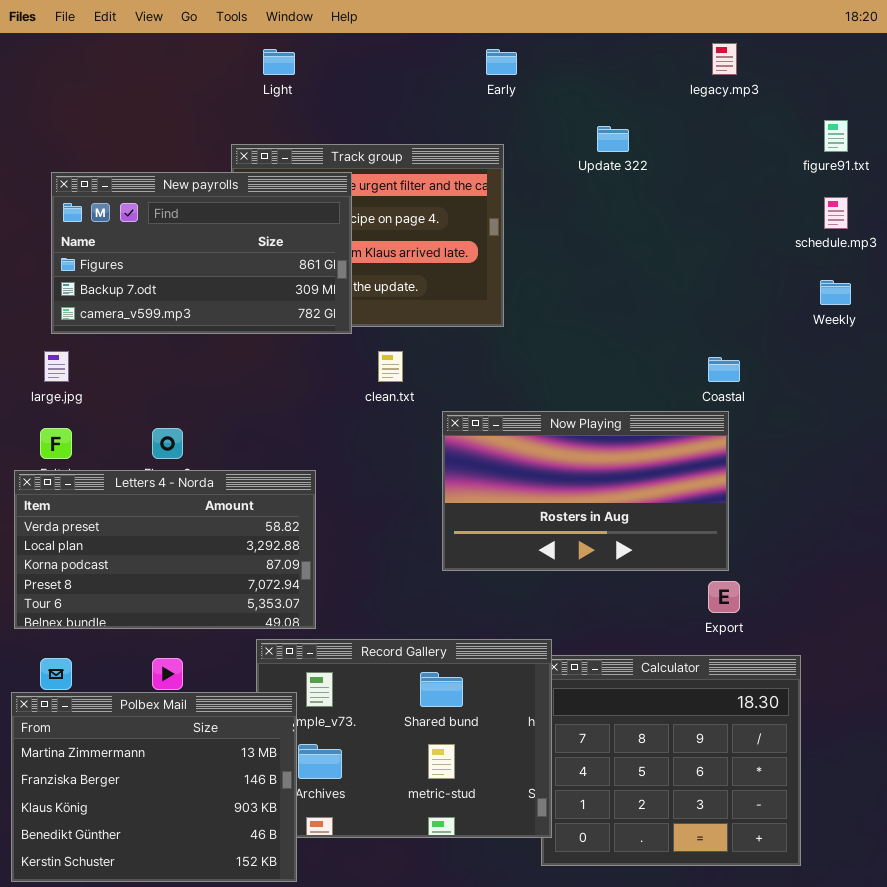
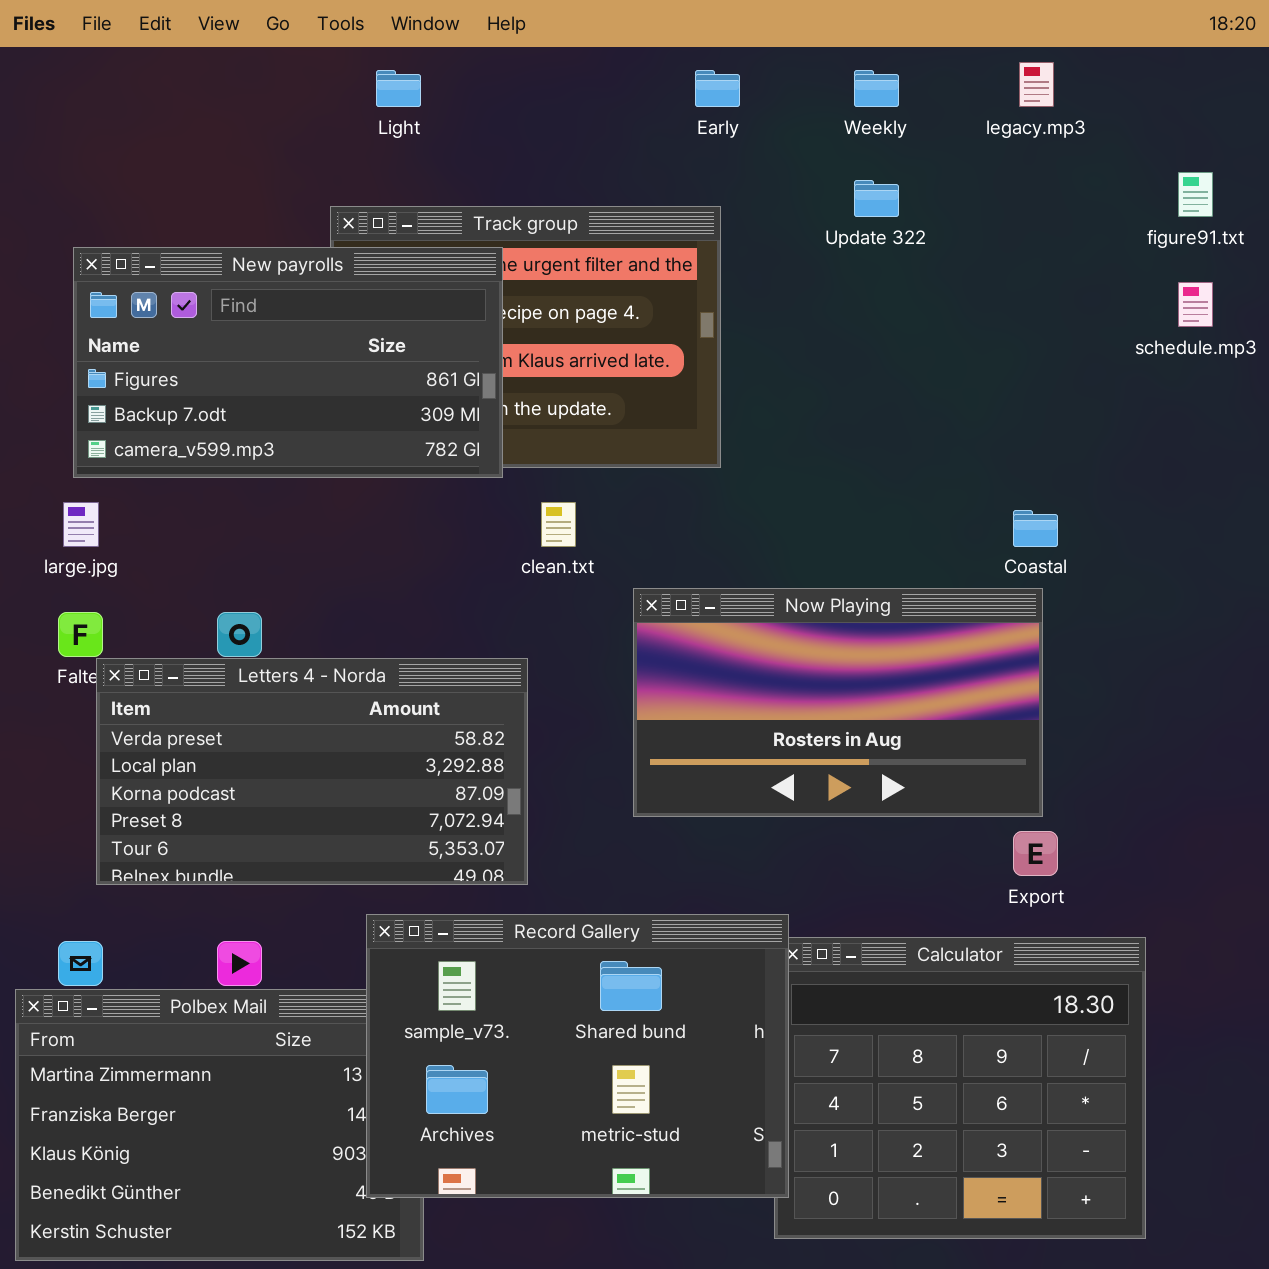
Weekly: [820,280,851,305] -> [854,70,899,107], moved
Letters 4 - Norda: [14,470,316,629] -> [96,658,528,885], moved
Record Gallery: [256,639,552,838] -> [366,914,789,1198], raised

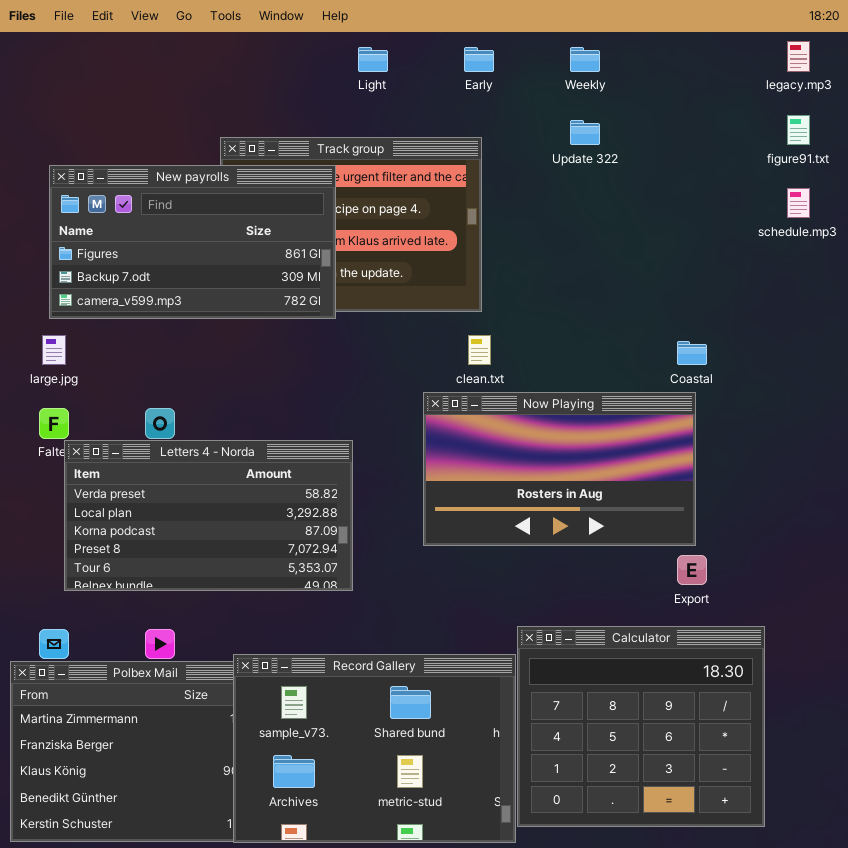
legacy.mp3: [1019,62,1054,107] -> [787,41,810,72], moved
Light: [376,70,421,107] -> [358,47,388,72], moved
clean.txt: [541,502,576,547] -> [468,335,491,365], moved
Record Gallery: [366,914,789,1198] -> [233,654,516,843], moved

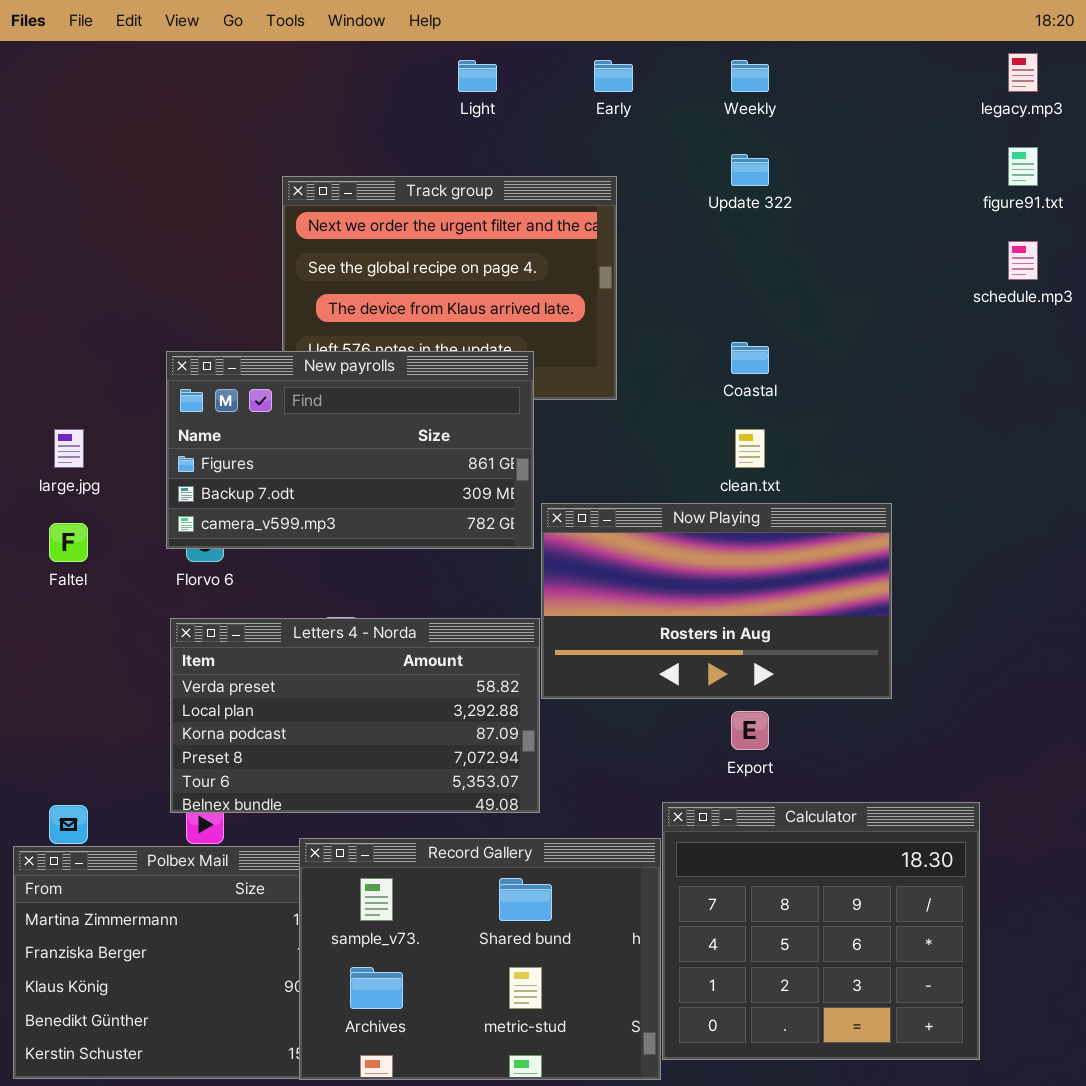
New payrolls: [49,165,336,319] -> [166,351,534,549], moved
clean.txt: [468,335,491,365] -> [735,429,765,468], moved
Coastal: [677,341,707,365] -> [731,342,769,374], moved
Letters 4 - Norda: [64,440,353,591] -> [170,618,540,813], moved
Export: [677,555,707,585] -> [731,711,769,750], moved

